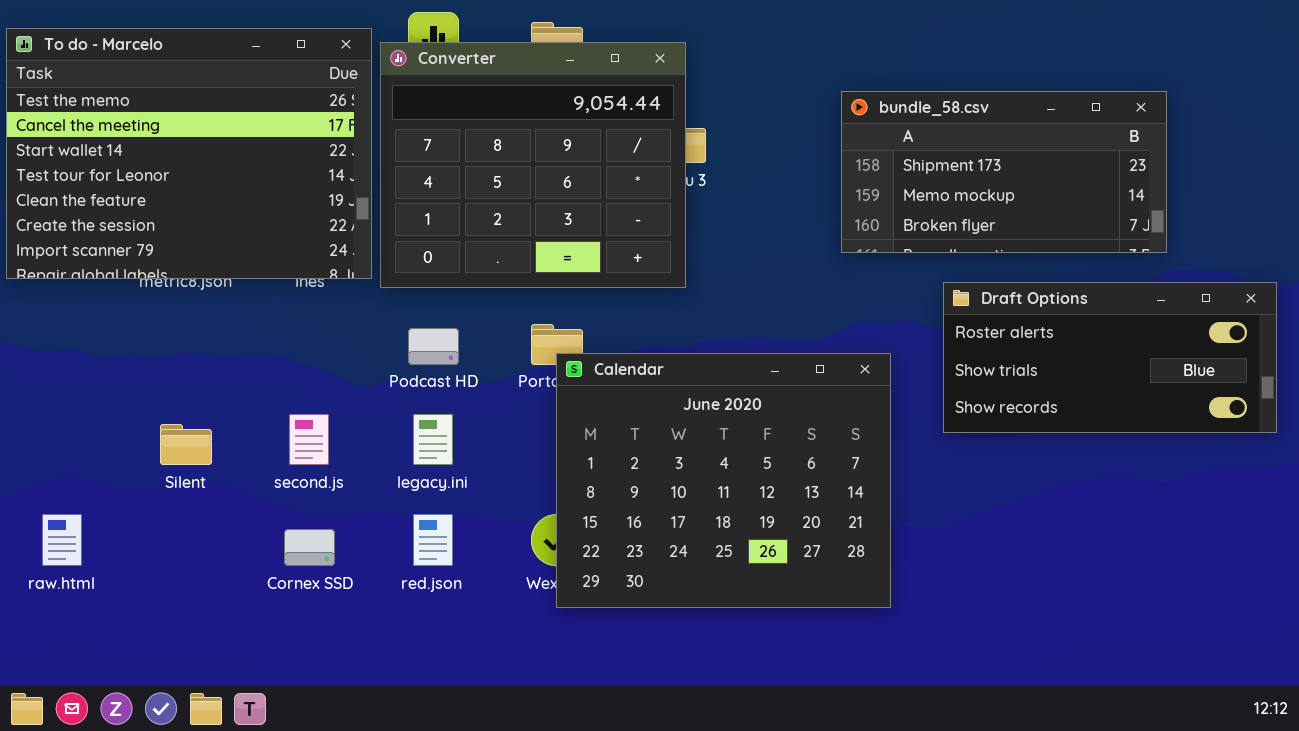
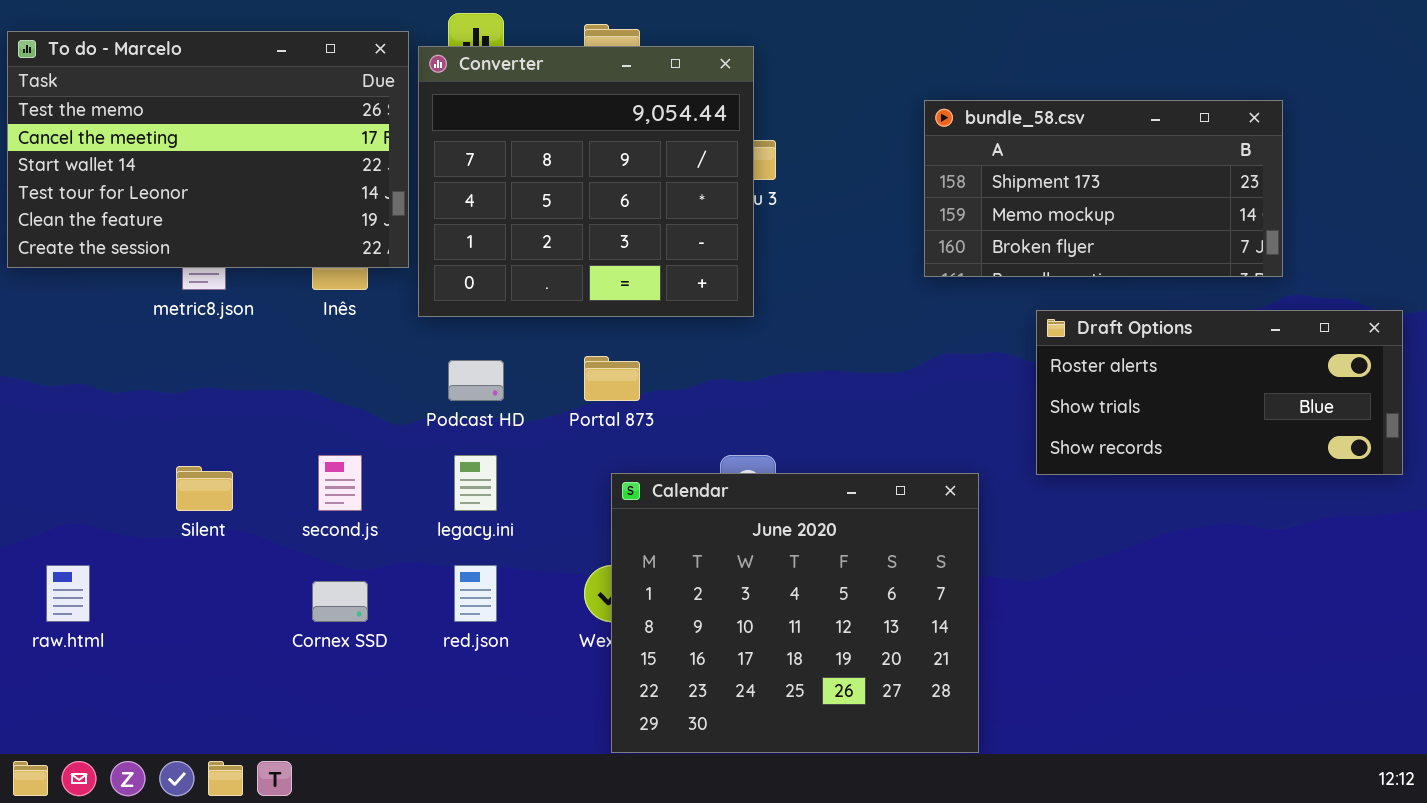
To do - Marcelo: [6,28,372,279] -> [7,31,409,268], resized
Calendar: [556,353,891,608] -> [611,473,979,753], moved

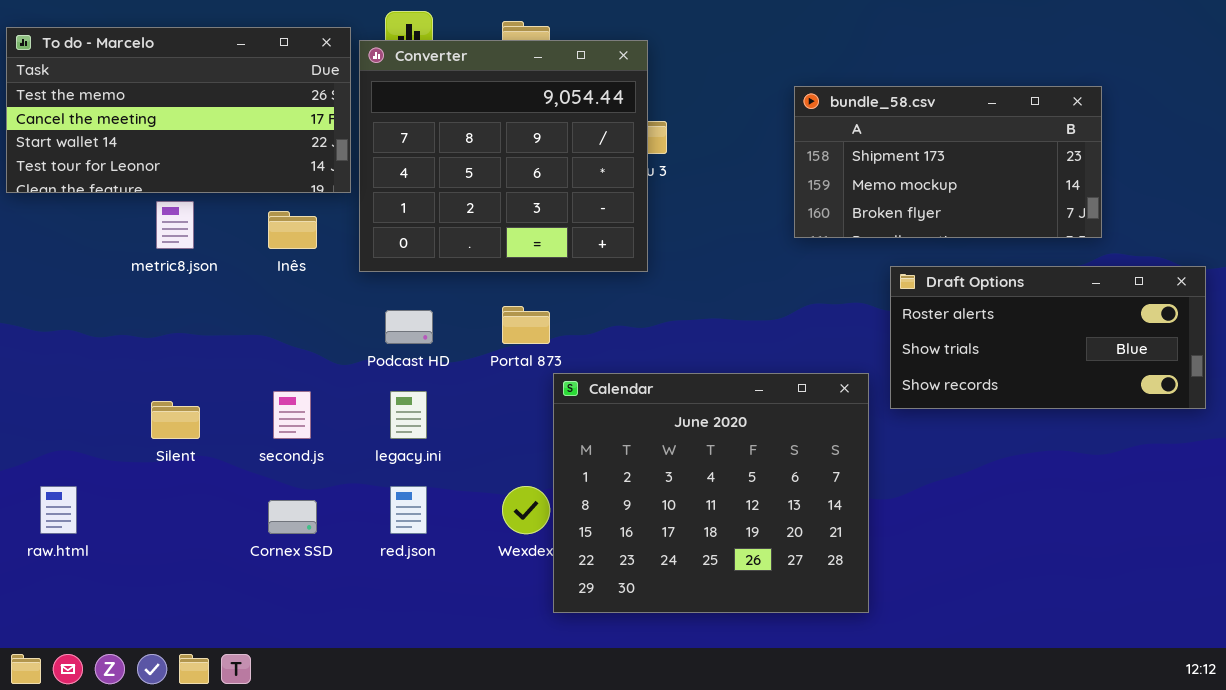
To do - Marcelo: [7,31,409,268] -> [6,27,351,193], resized
Calendar: [611,473,979,753] -> [553,373,869,613], moved

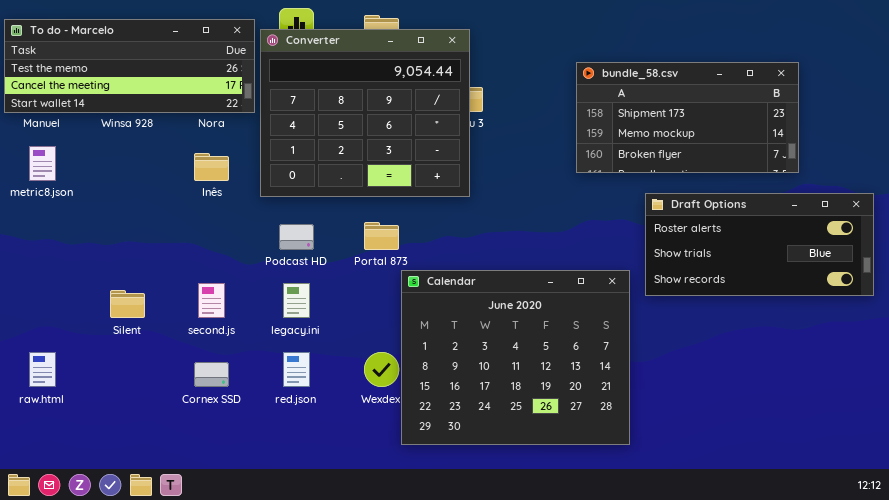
To do - Marcelo: [6,27,351,193] -> [4,19,255,113], resized
metric8.json: [156,201,194,249] -> [29,146,56,181], moved

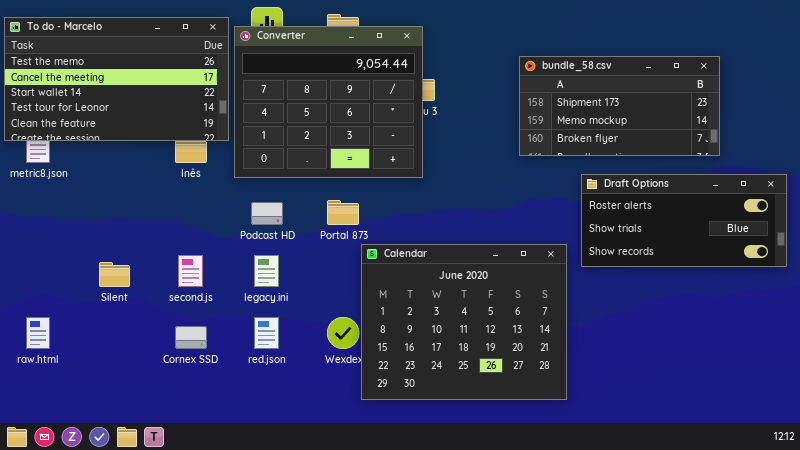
To do - Marcelo: [4,19,255,113] -> [4,17,229,141], resized

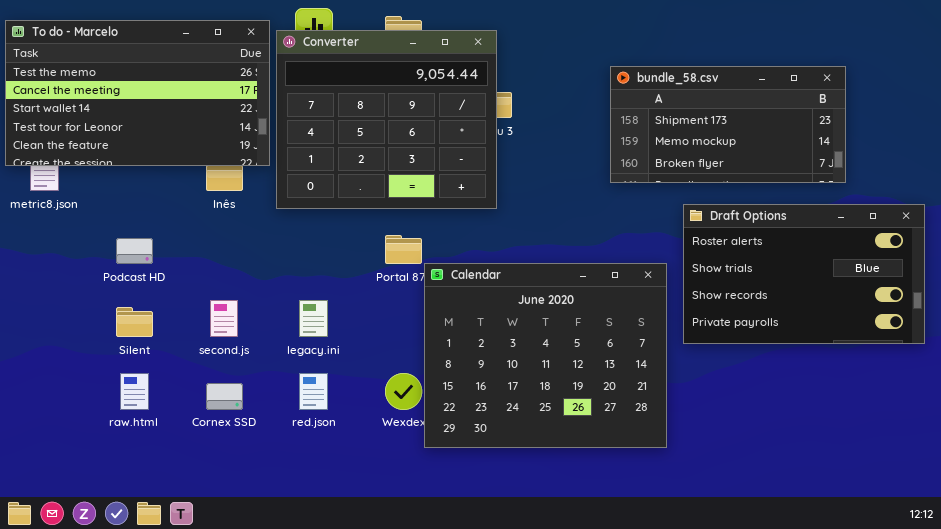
Draft Options: [581,174,787,267] -> [683,204,925,344], resized
Podcast HD: [251,202,283,225] -> [116,238,153,264], moved
Calendar: [361,244,567,400] -> [424,263,667,448], moved
raw.html: [26,317,50,349] -> [120,373,149,410], moved

